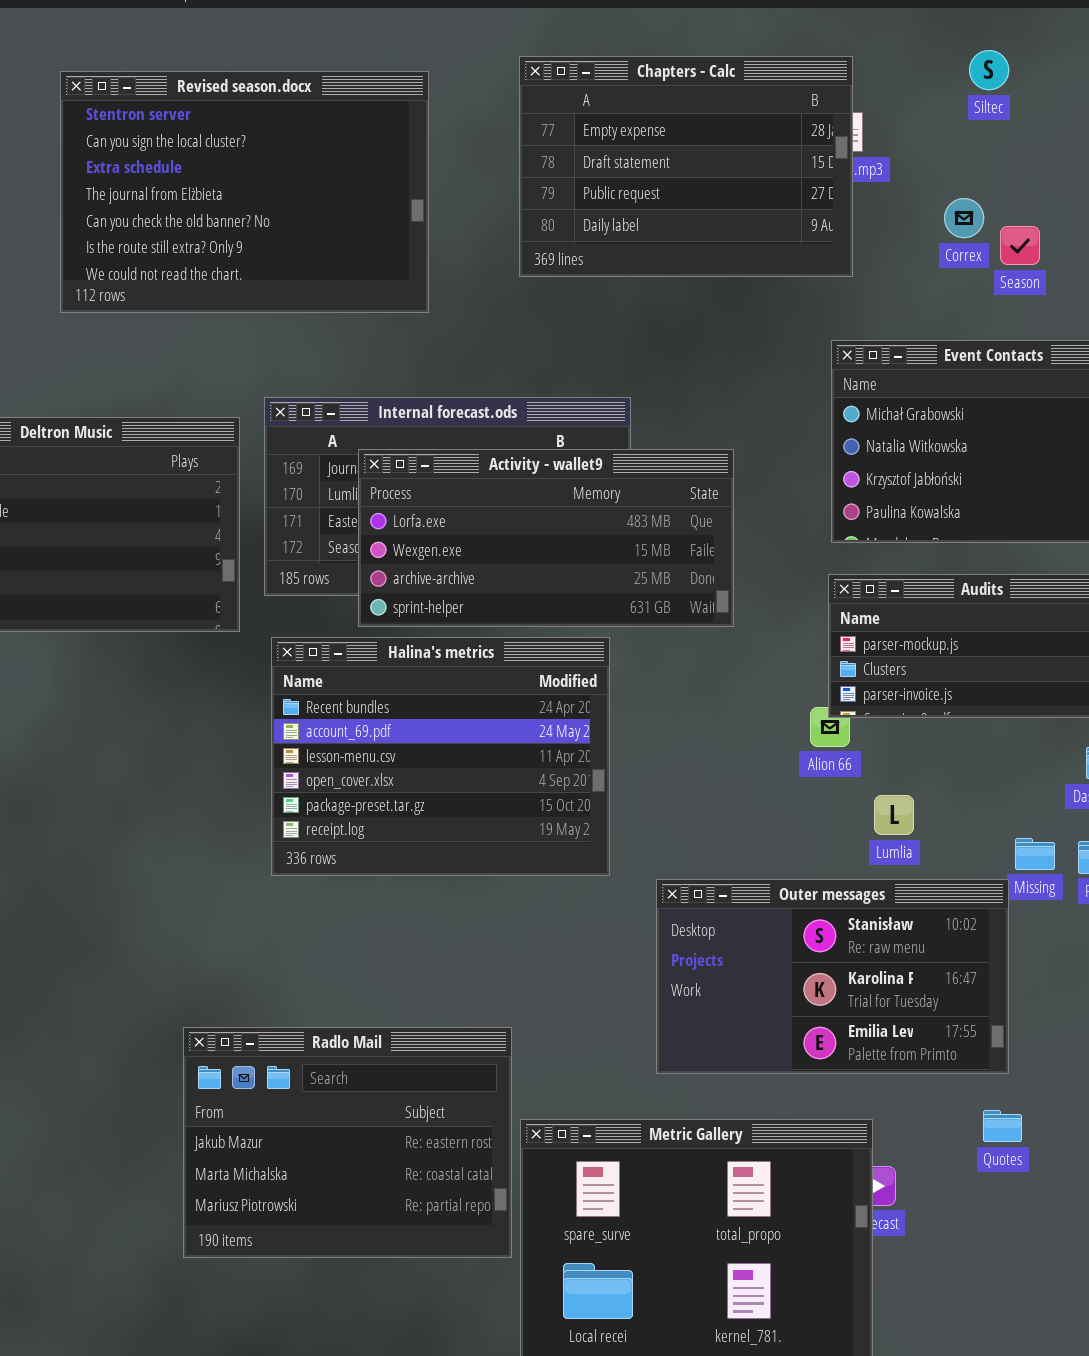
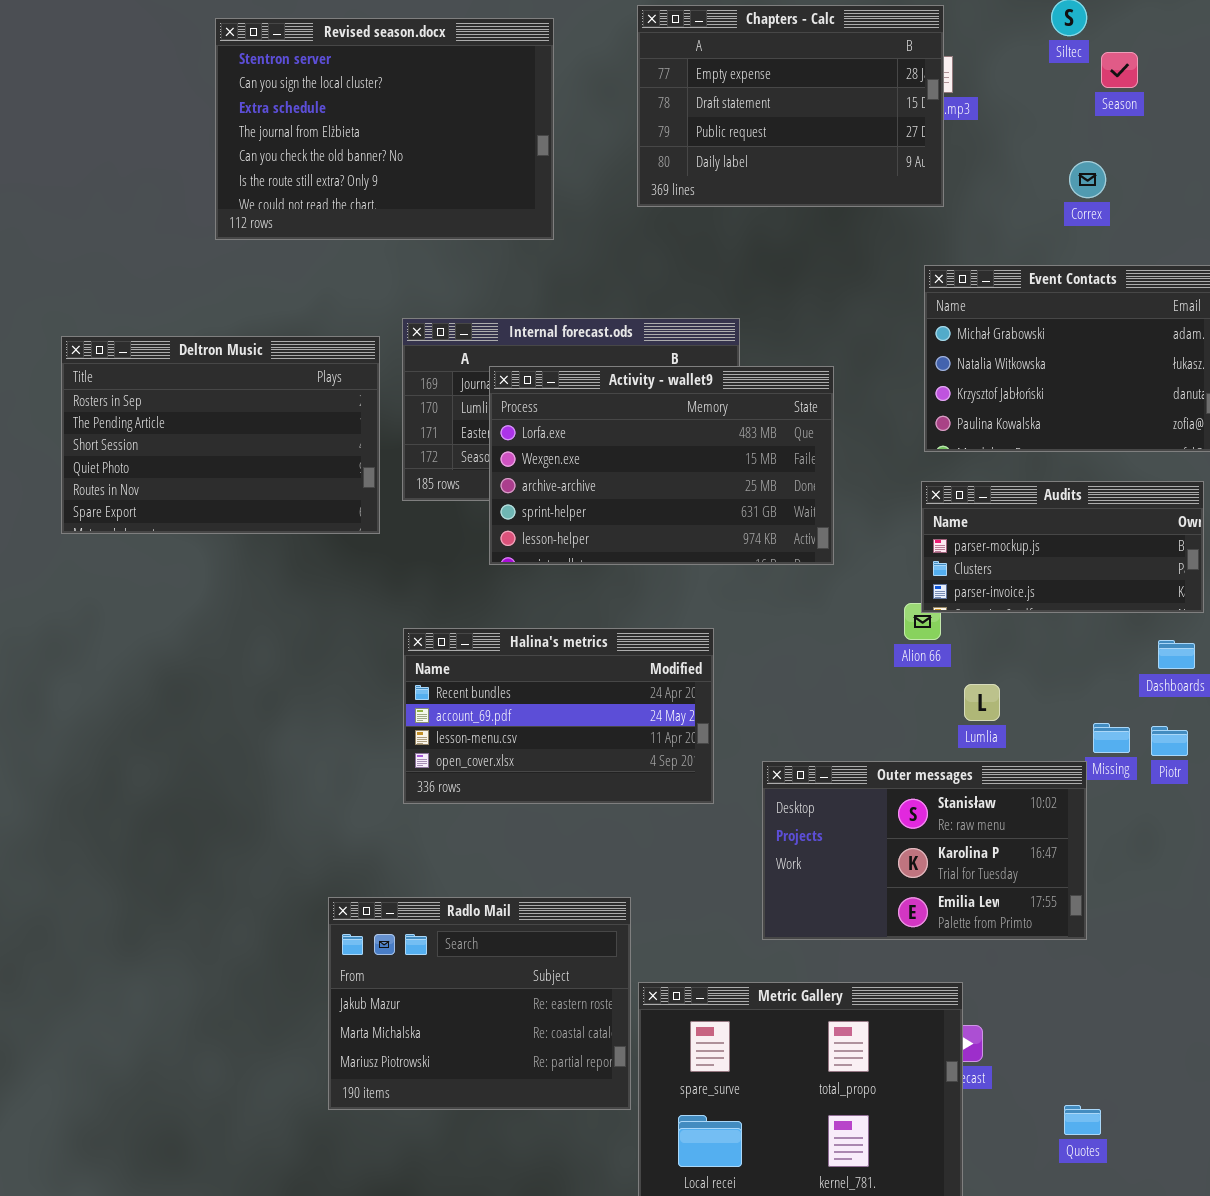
Correx: [944,198,984,238] -> [1069,161,1106,198], moved
Season: [1000,226,1040,265] -> [1101,52,1138,88], moved
Activity - wallet9: [358,449,734,627] -> [489,366,834,565], resized
Halina's metrics: [271,637,610,876] -> [403,628,714,804], moved, resized
Quotes: [983,1110,1022,1142] -> [1064,1105,1101,1135], moved

